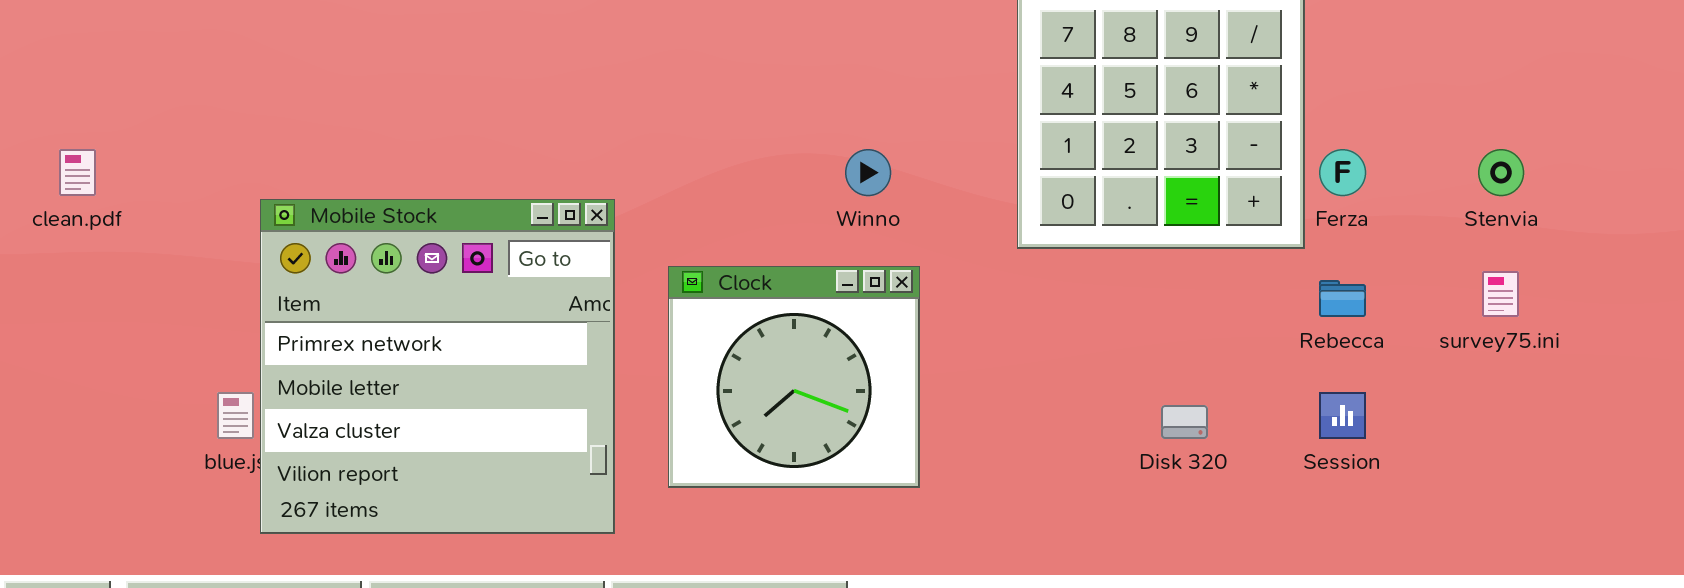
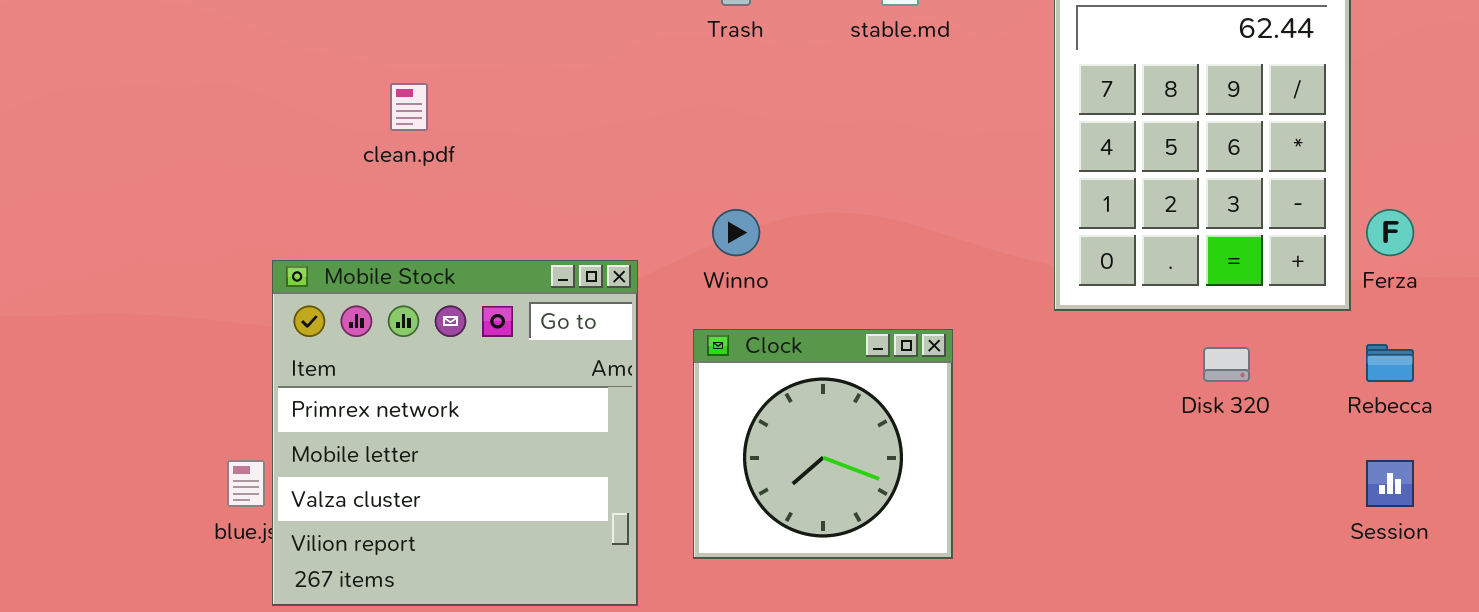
clean.pdf: [59,149,96,196] -> [390,83,428,131], moved
Winno: [845,149,891,196] -> [712,209,760,256], moved
Disk 320: [1161,405,1208,439] -> [1203,347,1250,382], moved

